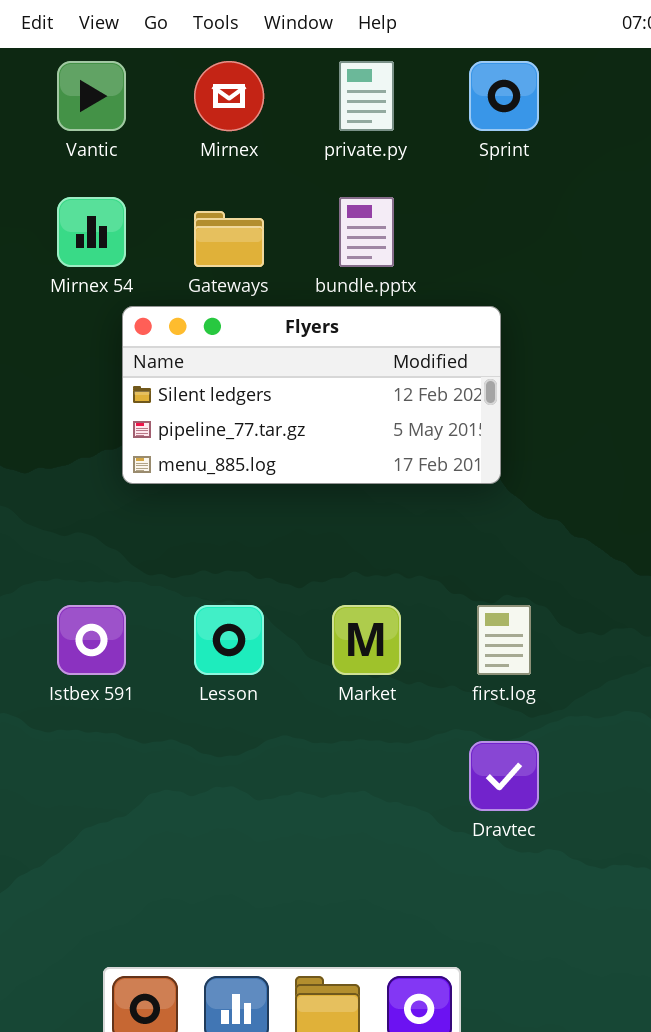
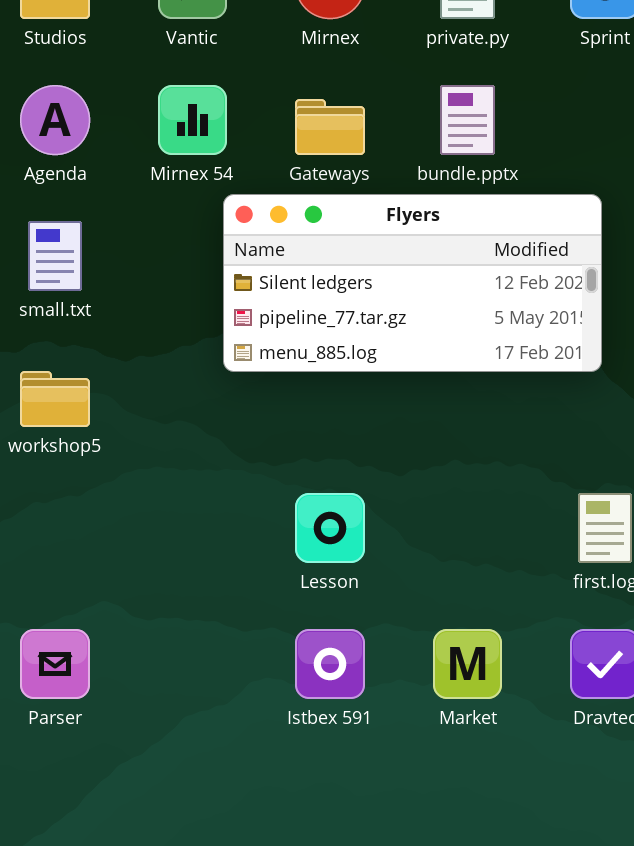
Istbex 591: [57,605,126,675] -> [295,629,365,699], moved
Market: [332,605,401,675] -> [433,629,502,699], moved

